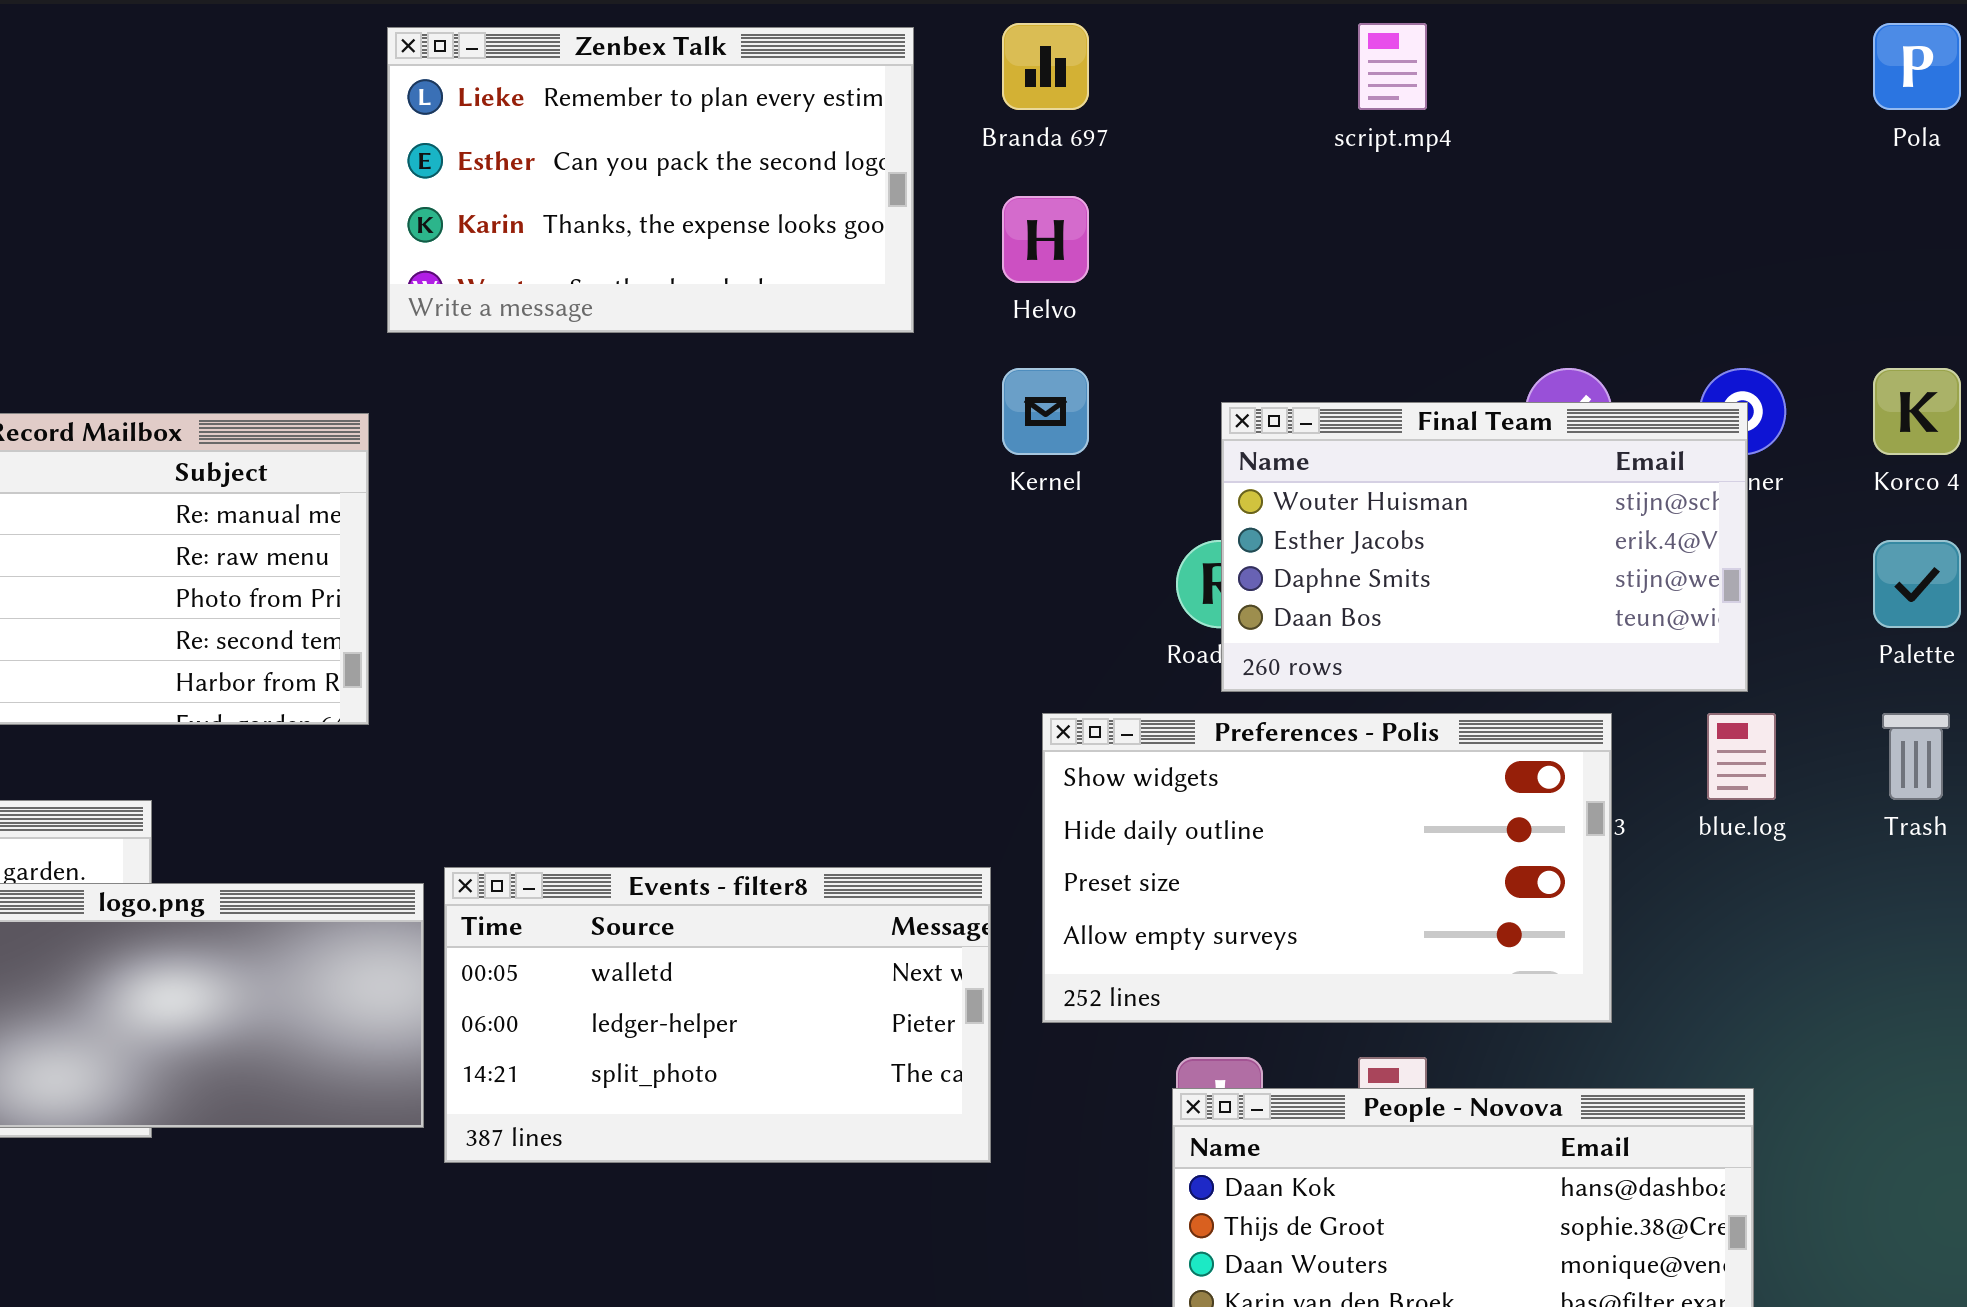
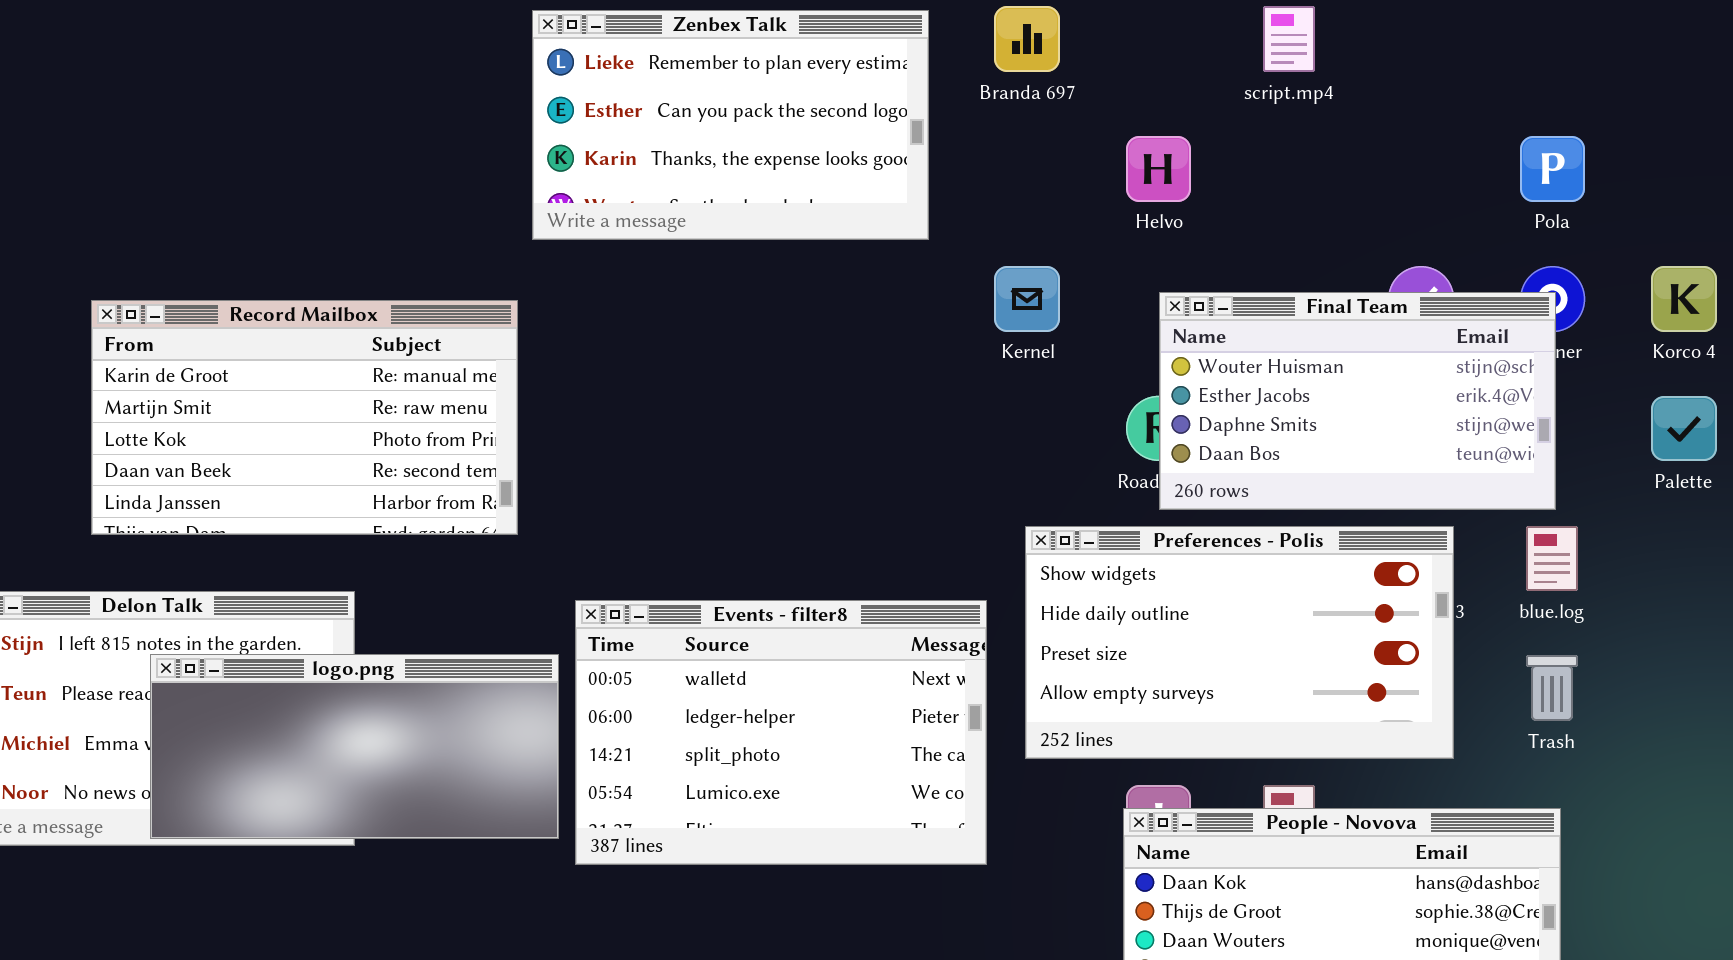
Pola: [1873,23,1961,110] -> [1520,136,1585,202], moved
Helvo: [1002,196,1089,283] -> [1126,136,1191,202], moved
Trash: [1882,713,1950,800] -> [1526,655,1578,721], moved
Events - filter8: [444,867,991,1163] -> [575,600,987,865], resized

